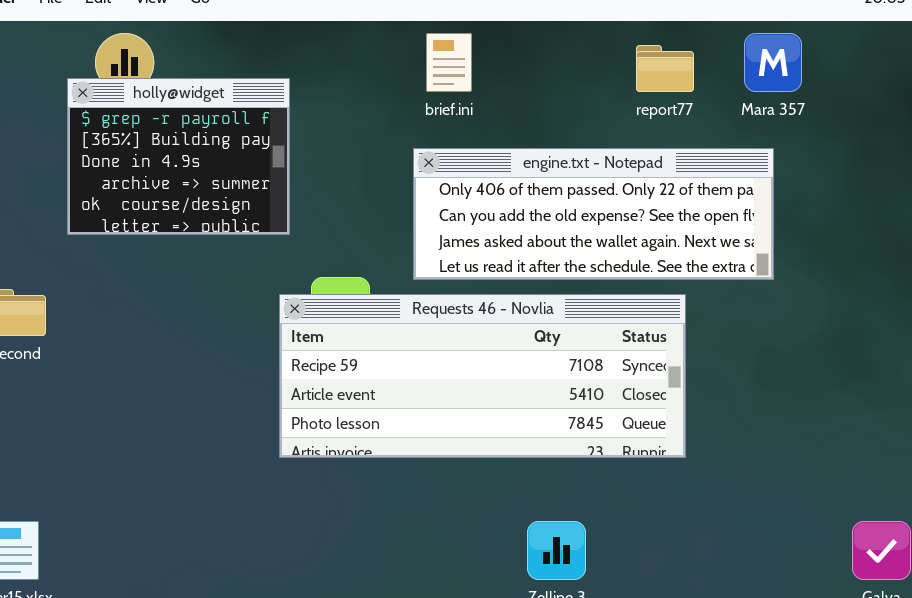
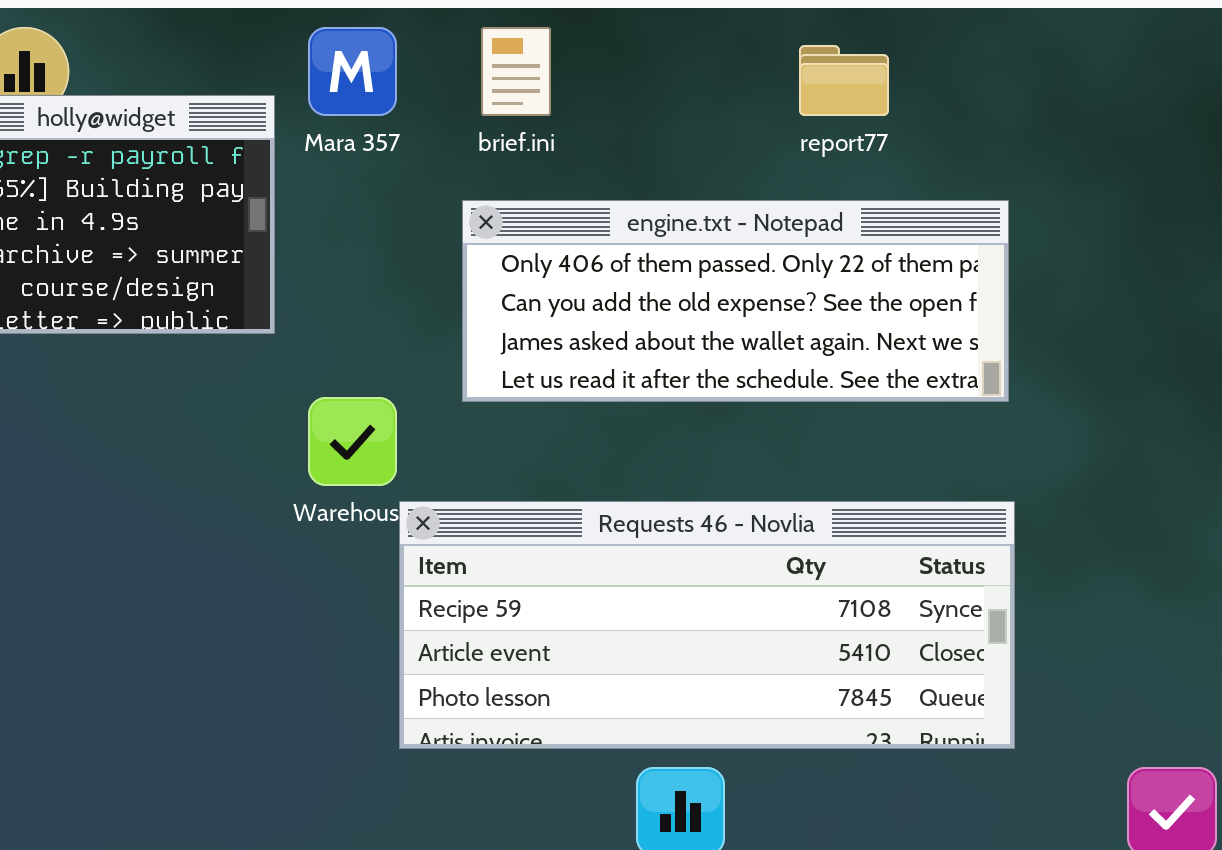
Mara 357: [744,33,802,92] -> [308,27,397,116], moved
Requests 46 - Novlia: [279,294,686,458] -> [399,501,1015,749], moved

